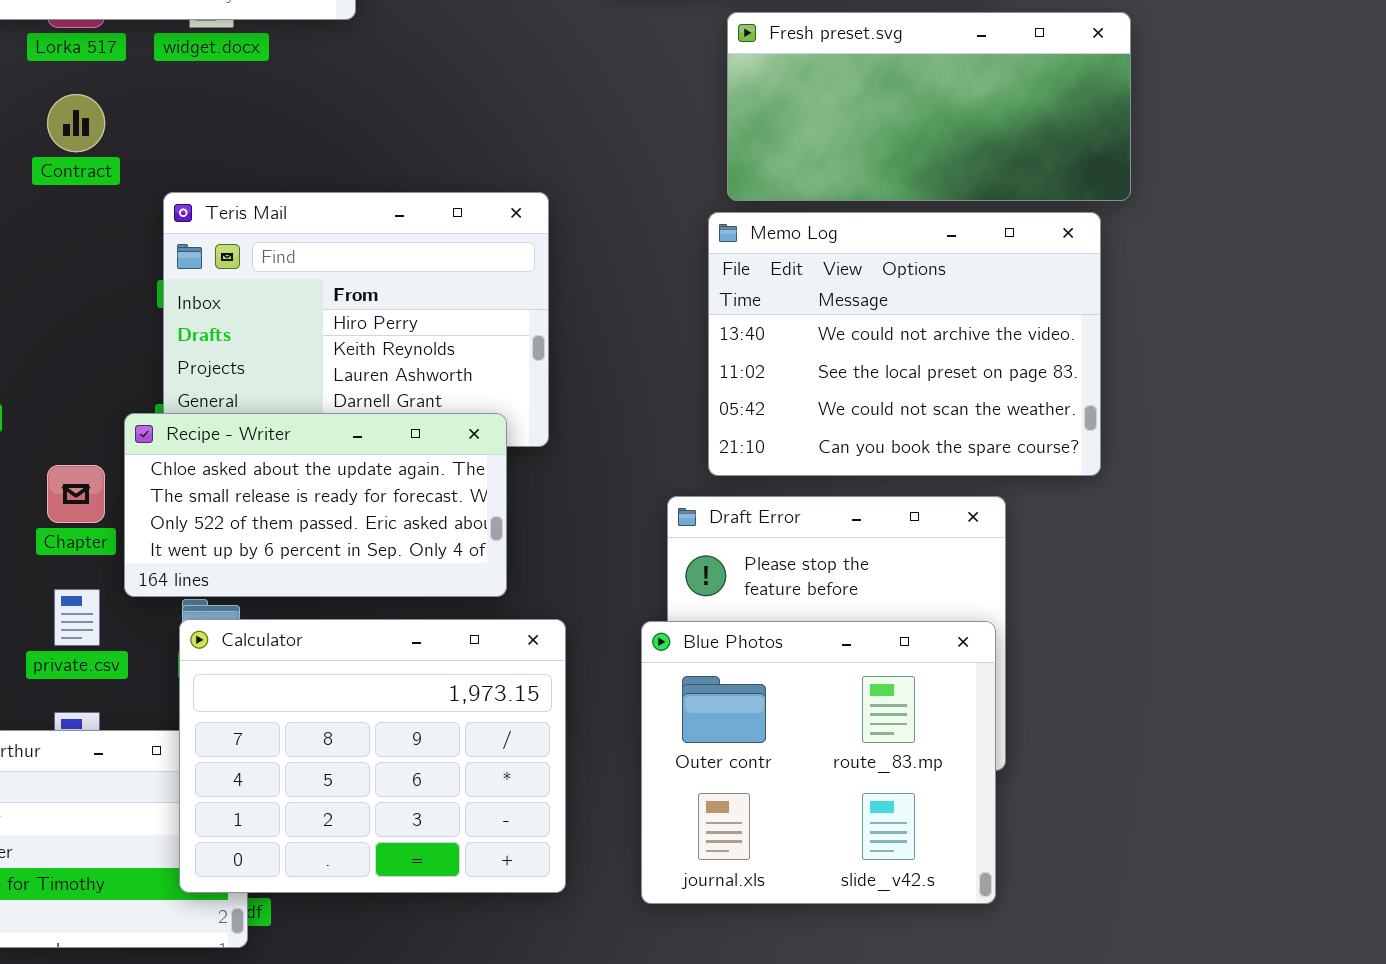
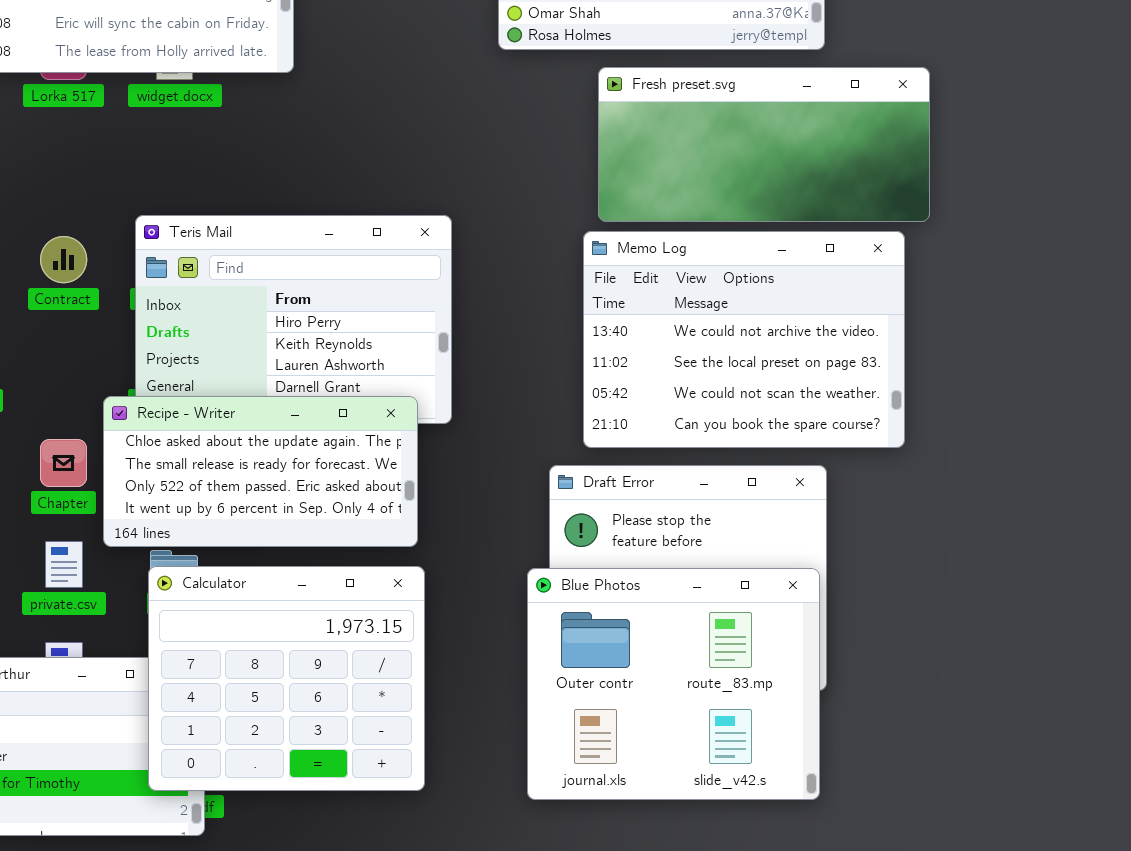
Contract: [47,94,105,152] -> [40,236,87,283], moved
Calculator: [179,619,566,893] -> [148,566,425,791], resized

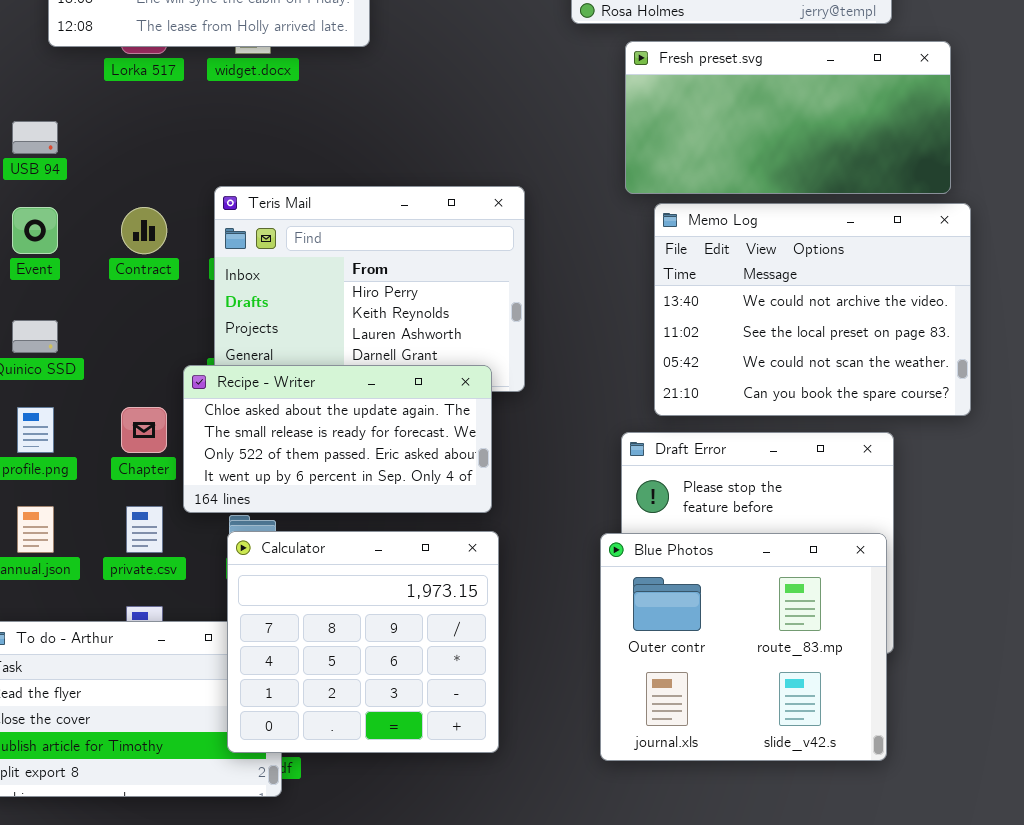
Fresh preset.svg: [598,67,930,222] -> [625,41,951,194], moved

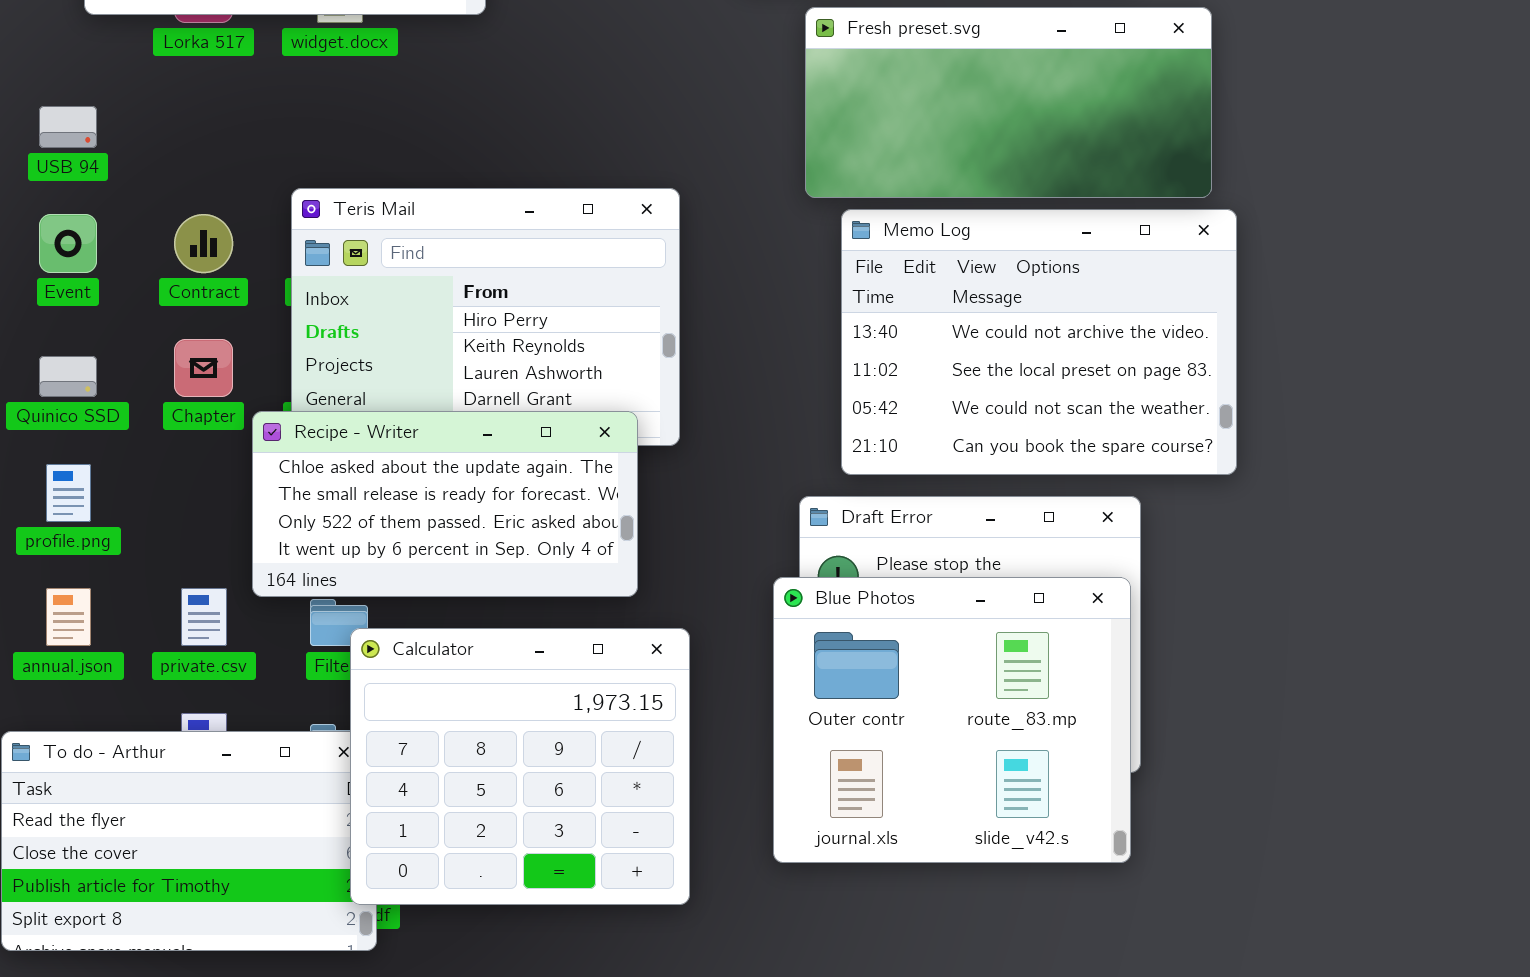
Chapter: [121,407,167,453] -> [174,339,233,397], moved
Calculator: [227,531,499,753] -> [350,628,690,905], moved
Blue Photos: [600,533,887,761] -> [773,577,1131,863], moved

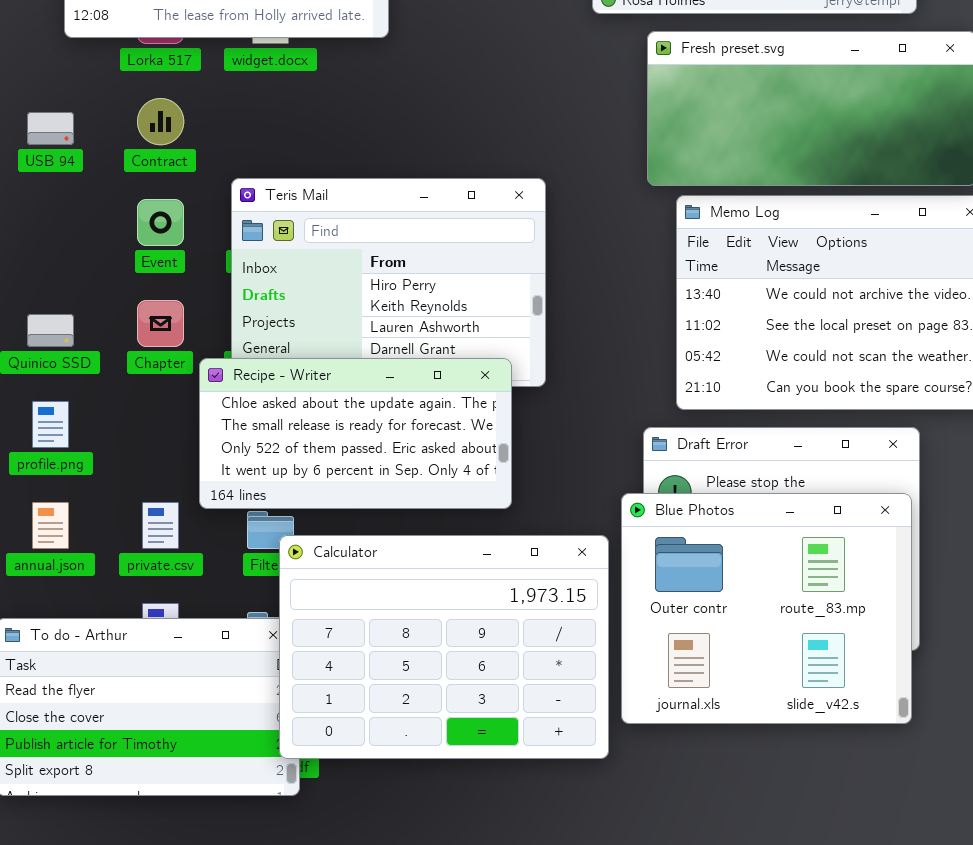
Event: [39,214,97,273] -> [137,199,184,246], moved
Contract: [174,214,233,273] -> [137,98,184,145], moved
Calculator: [350,628,690,905] -> [279,535,609,759], resized

